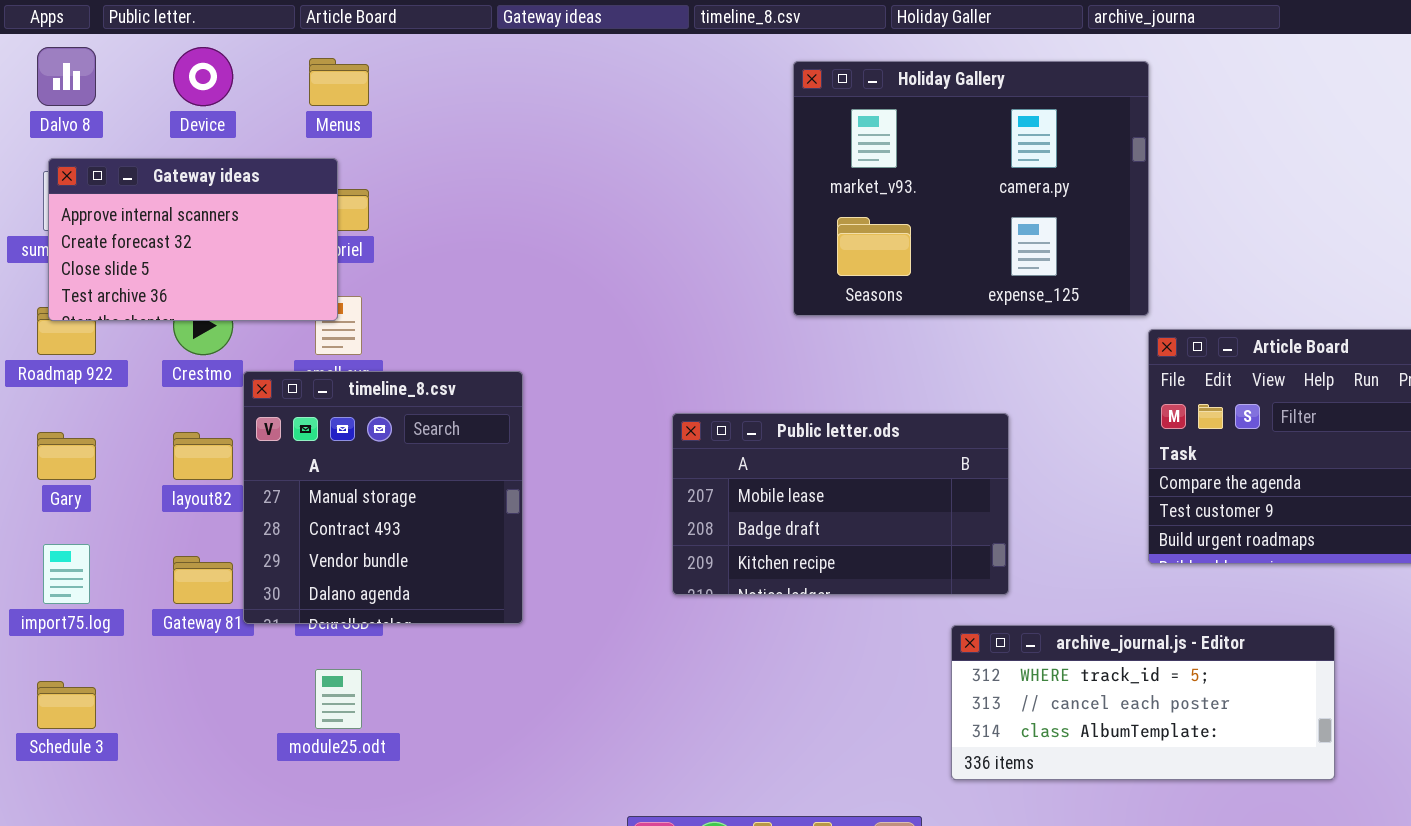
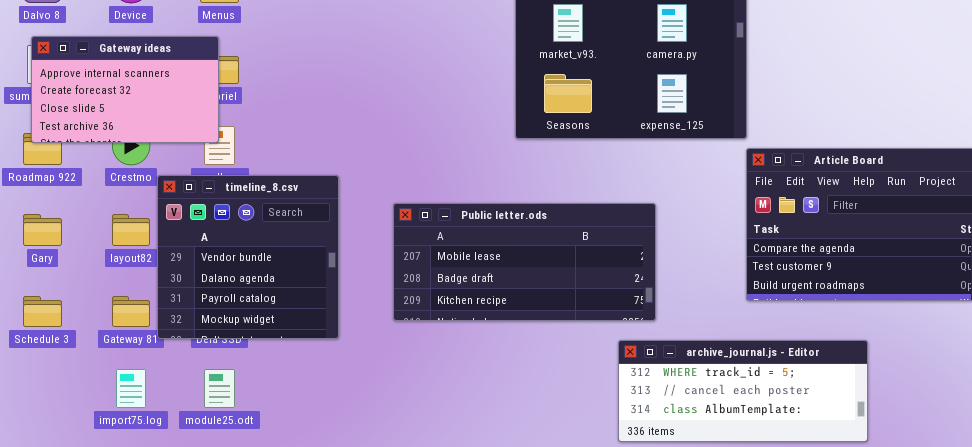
timeline_8.csv: [243,371,523,624] -> [157,175,339,339], scrolled down 2 rows
Public letter.ods: [672,413,1009,595] -> [393,203,656,321], resized
import75.log: [43,544,90,604] -> [116,369,146,408], moved
Schedule 3: [37,681,96,729] -> [23,296,62,327], moved

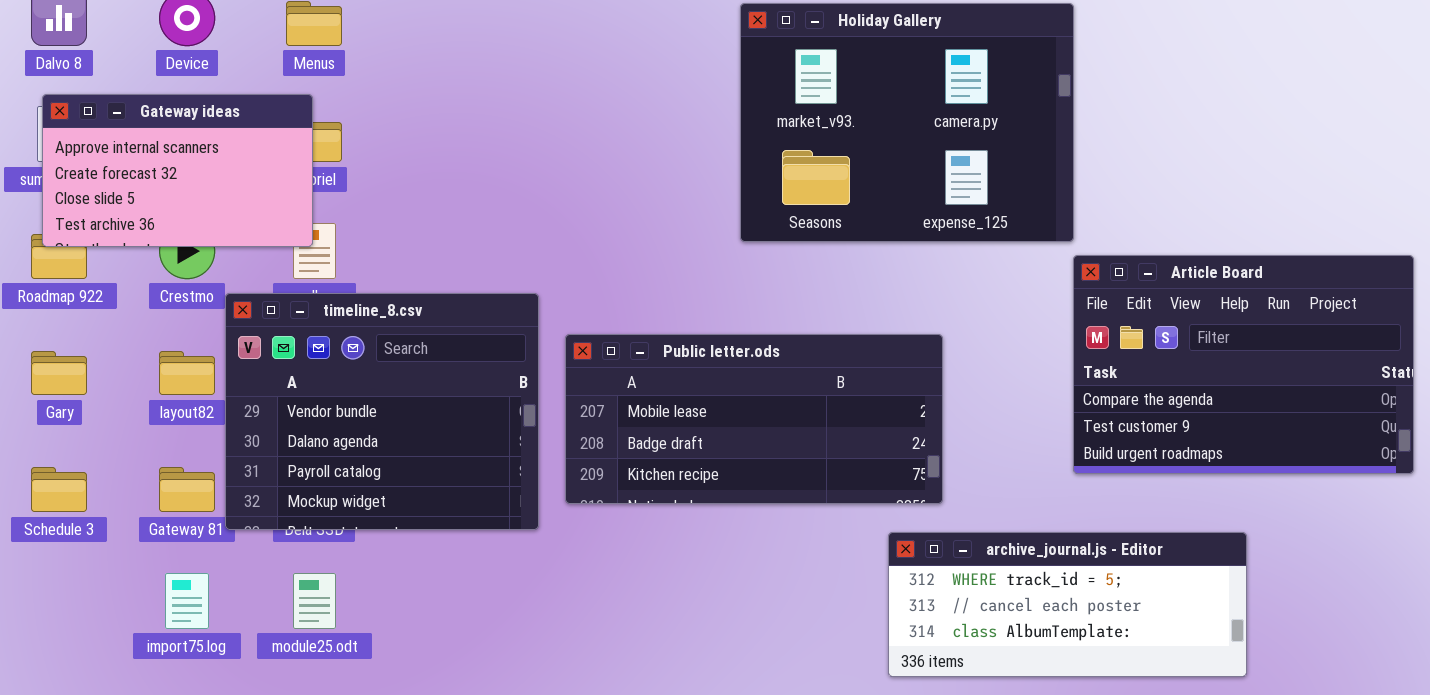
timeline_8.csv: [157,175,339,339] -> [225,293,539,530], resized

